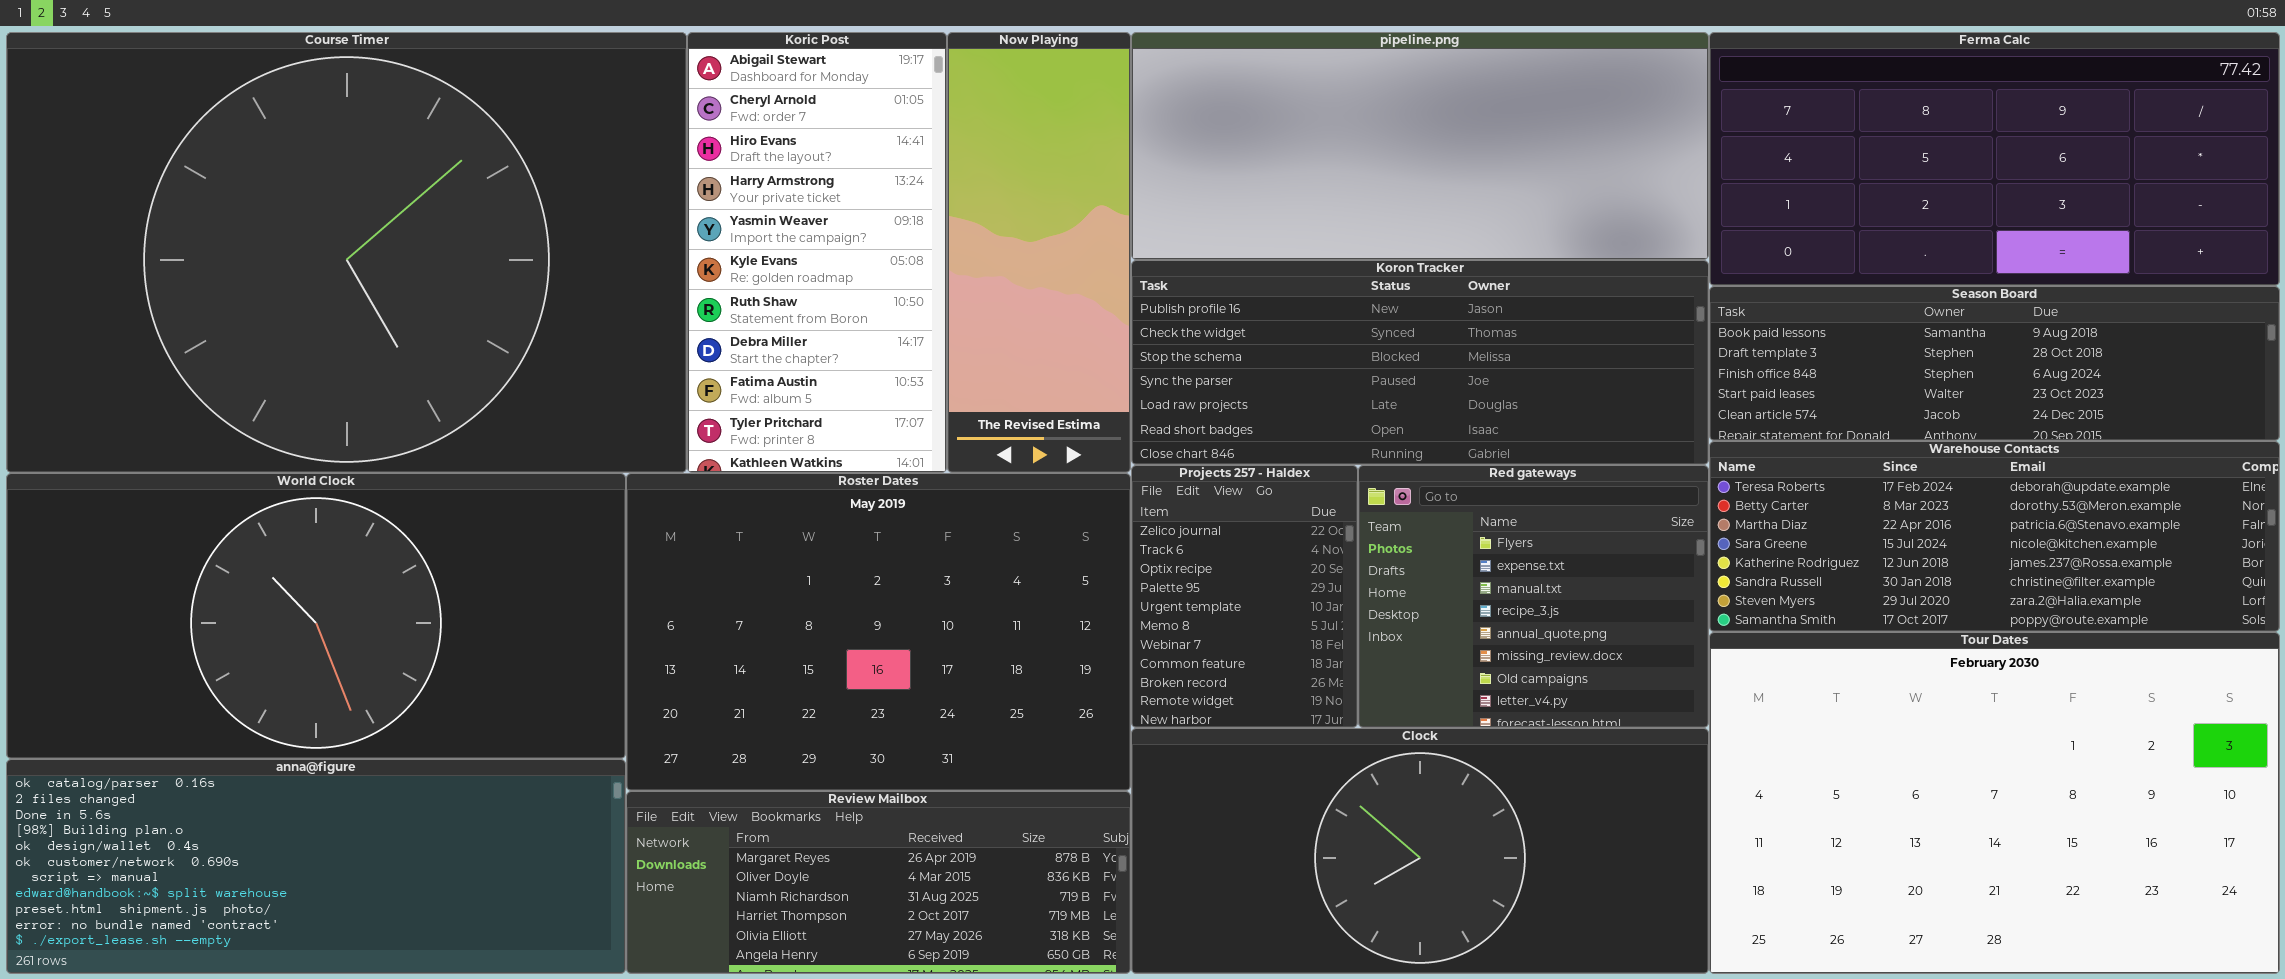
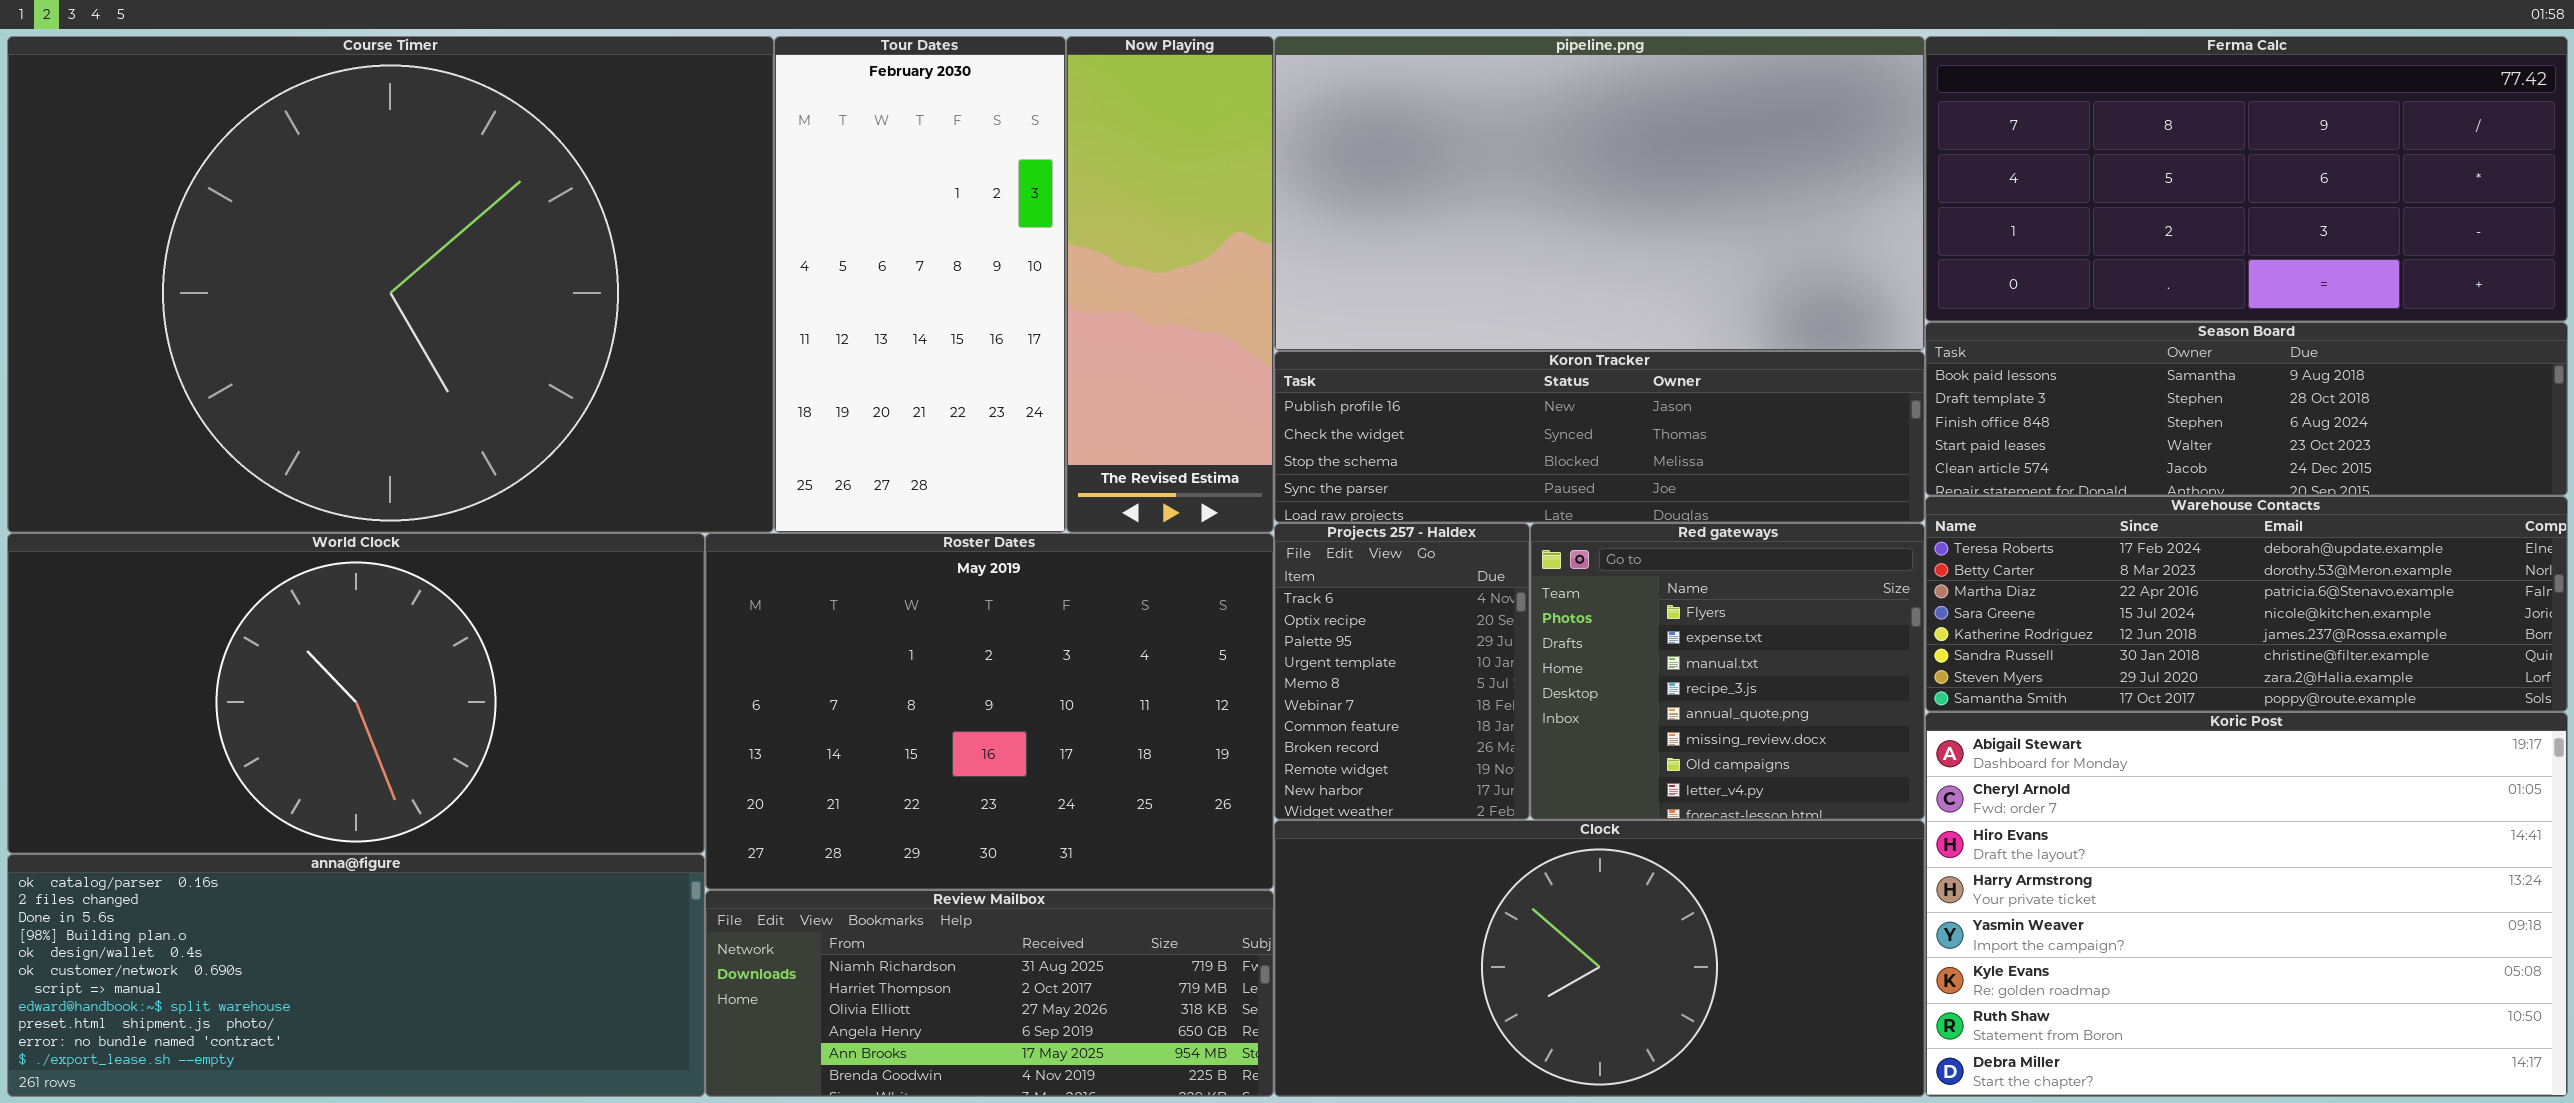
Koric Post: [687,32,947,473] -> [1925,712,2568,1097], moved, resized
pipeline.png: [1131,32,1709,260] -> [1274,36,1925,351], resized
Koron Tracker: [1131,260,1709,465] -> [1274,351,1925,523], resized
Projects 257 - Haldex: [1131,465,1358,728] -> [1274,523,1530,820], scrolled down 1 row
Tour Dates: [1709,632,2280,974] -> [774,36,1066,533], moved, resized
Review Mailbox: [626,791,1131,974] -> [705,890,1274,1097], scrolled down 2 rows

